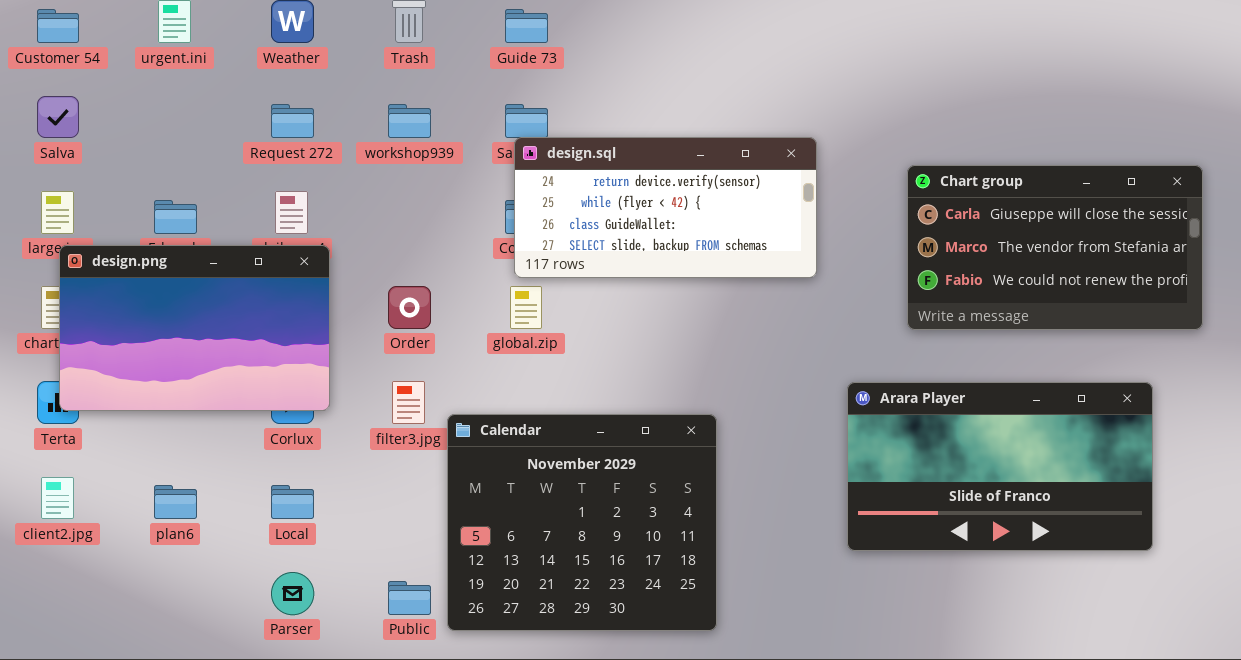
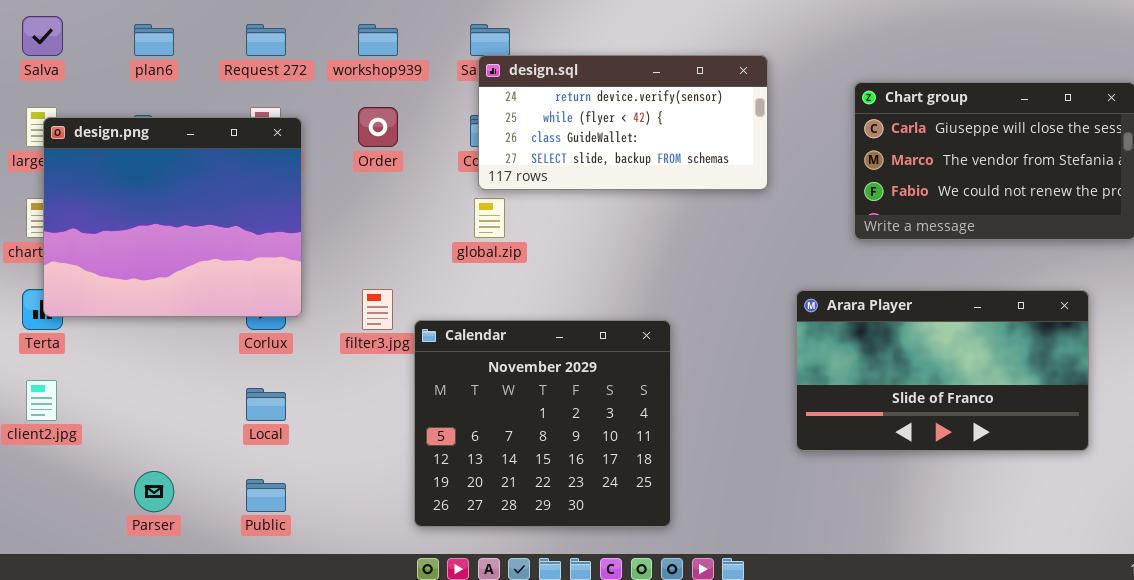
design.png: [59,245,330,411] -> [43,117,302,317], resized
Order: [388,286,431,329] -> [358,107,398,147], moved
plan6: [154,485,197,519] -> [134,24,174,56], moved
Parser: [271,572,314,615] -> [134,471,174,512], moved
Public: [388,581,431,615] -> [246,479,286,512], moved

